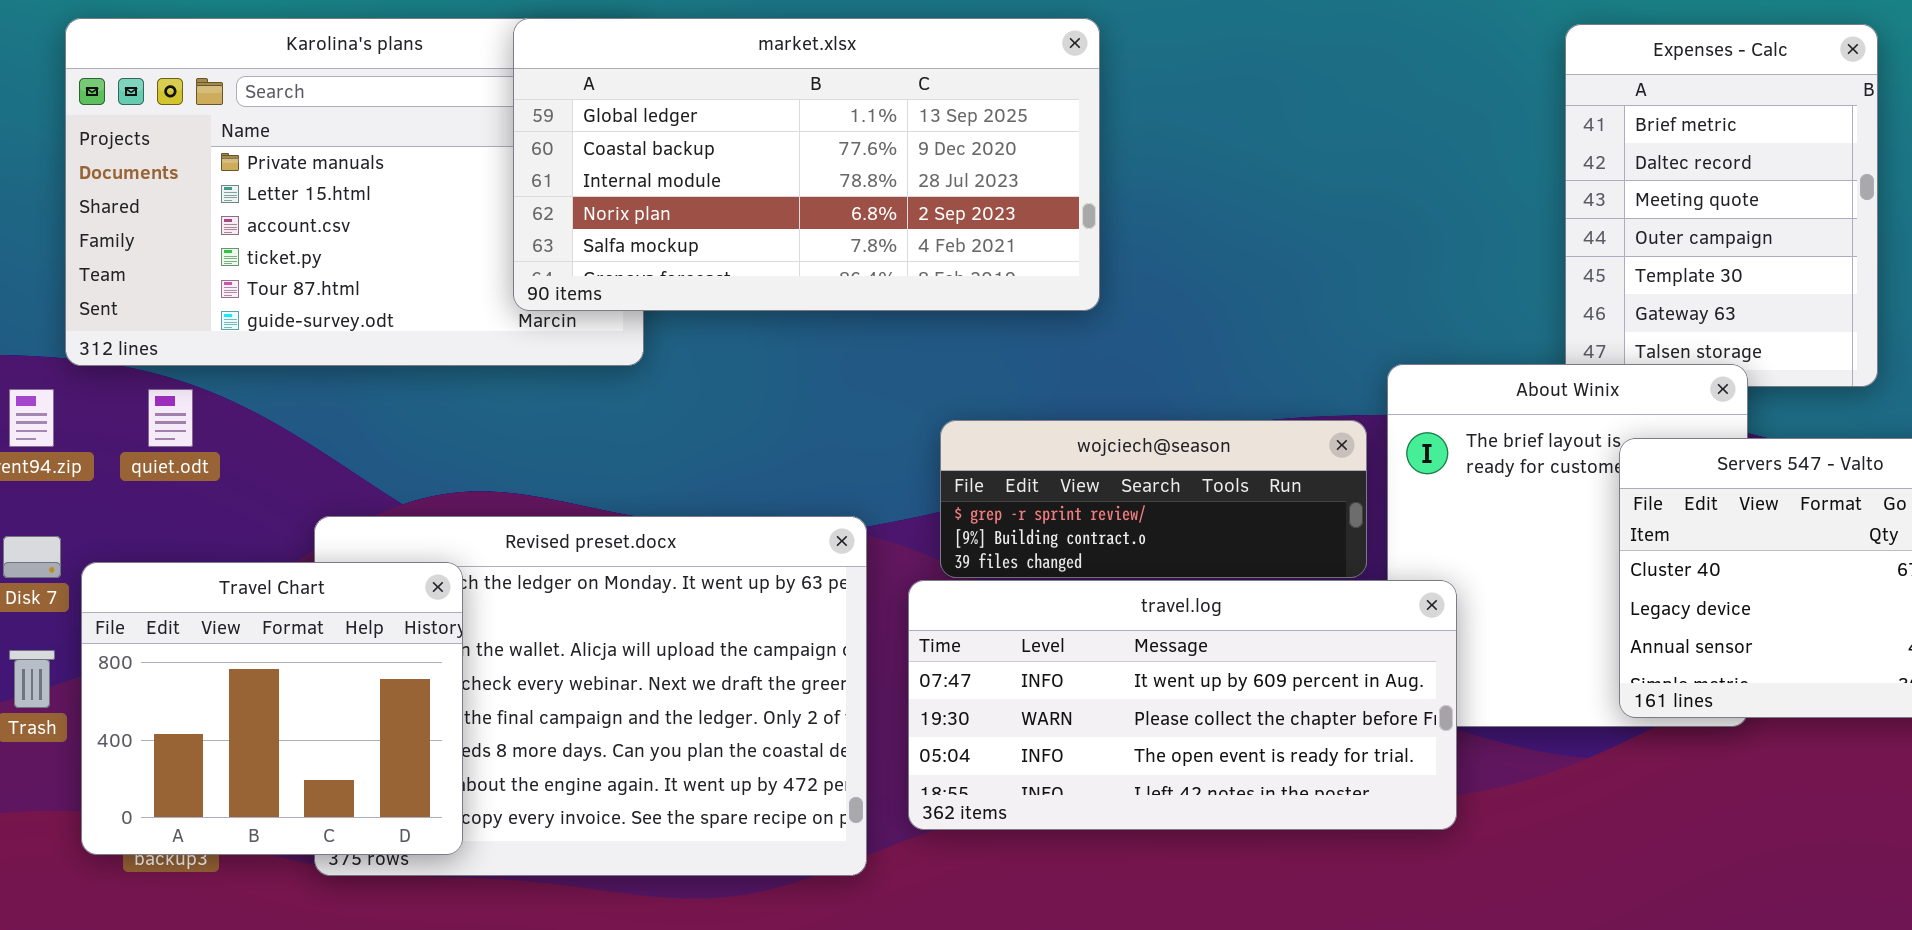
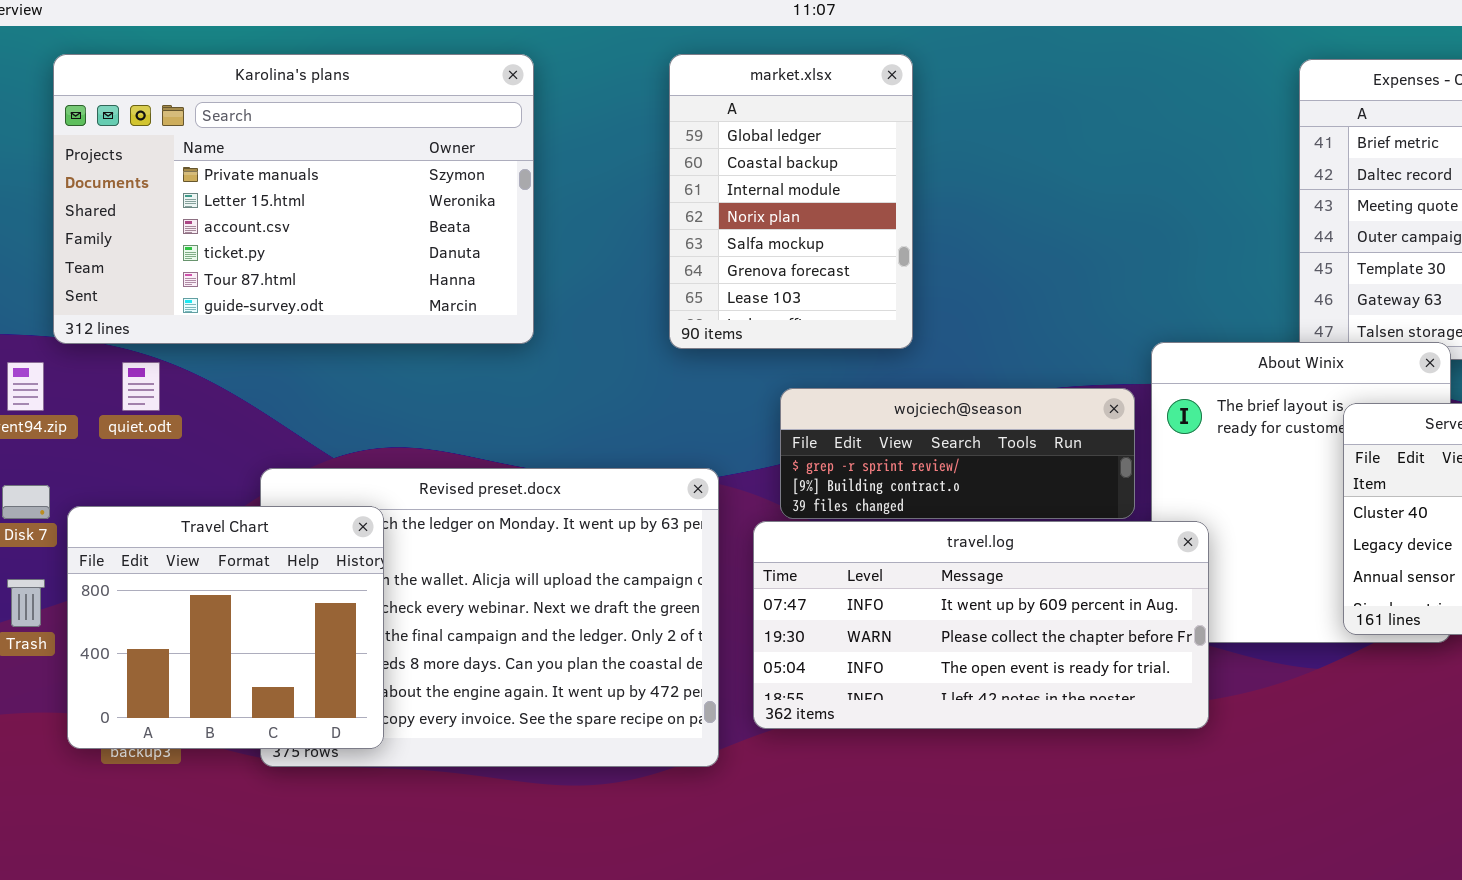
market.xlsx: [513,18,1100,311] -> [669,54,913,349], resized

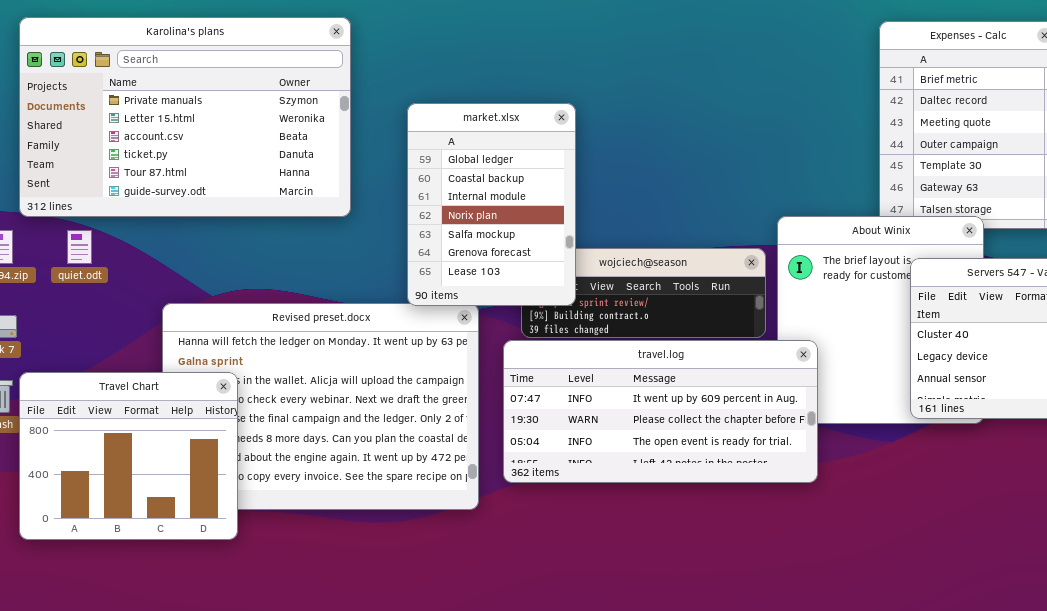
market.xlsx: [669,54,913,349] -> [407,103,576,306], moved
Travel Chart: [67,506,384,749] -> [19,372,238,540], moved

